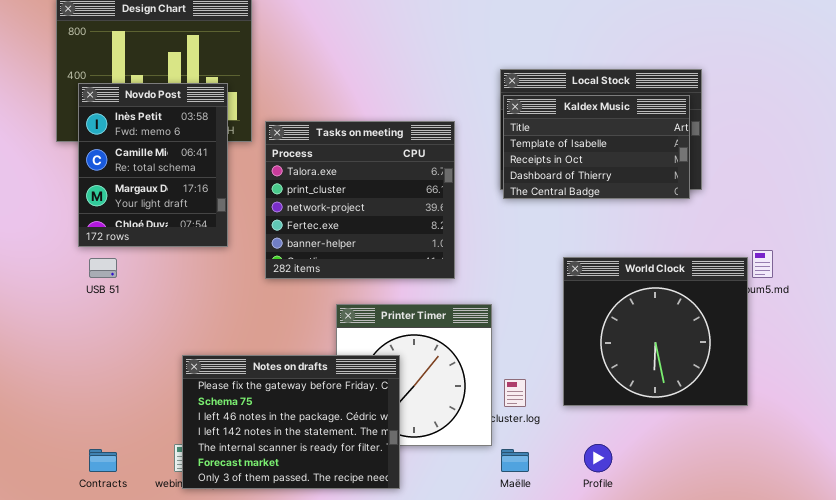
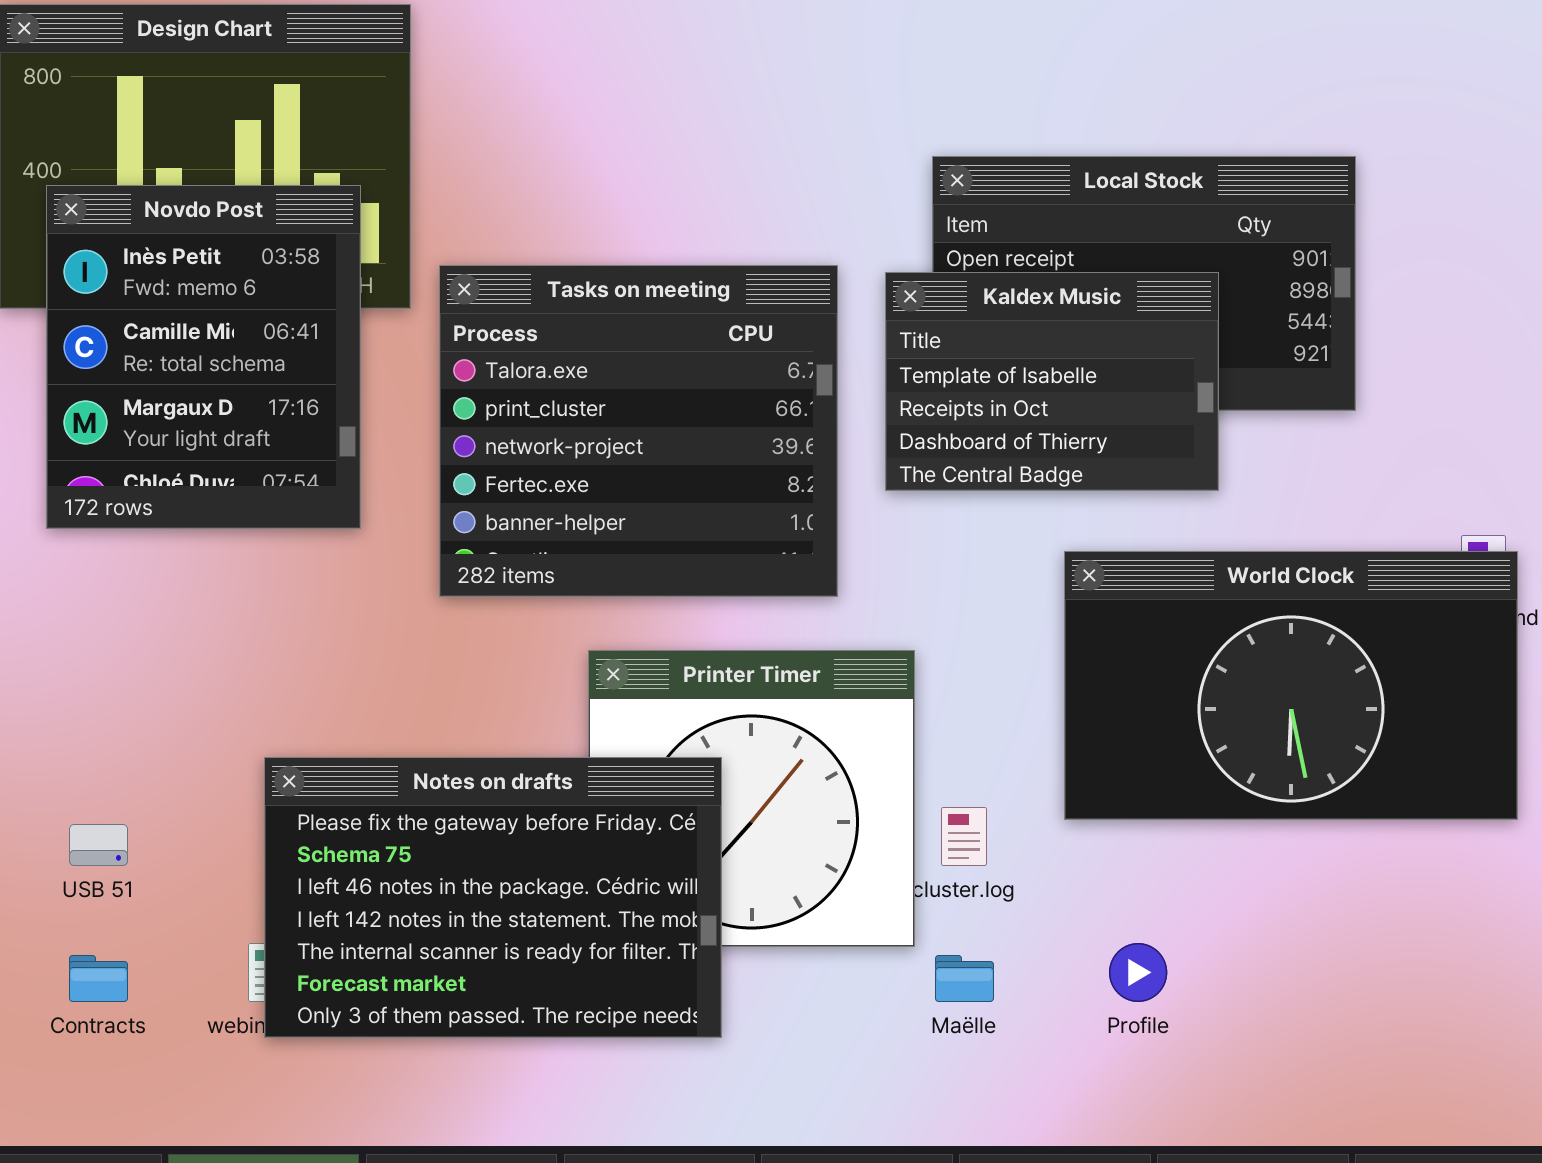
Kaldex Music: [503,95,690,199] -> [885,272,1219,491], moved, resized
World Clock: [563,257,748,406] -> [1064,551,1518,820], resized
USB 51: [89,258,117,278] -> [69,824,128,866], moved

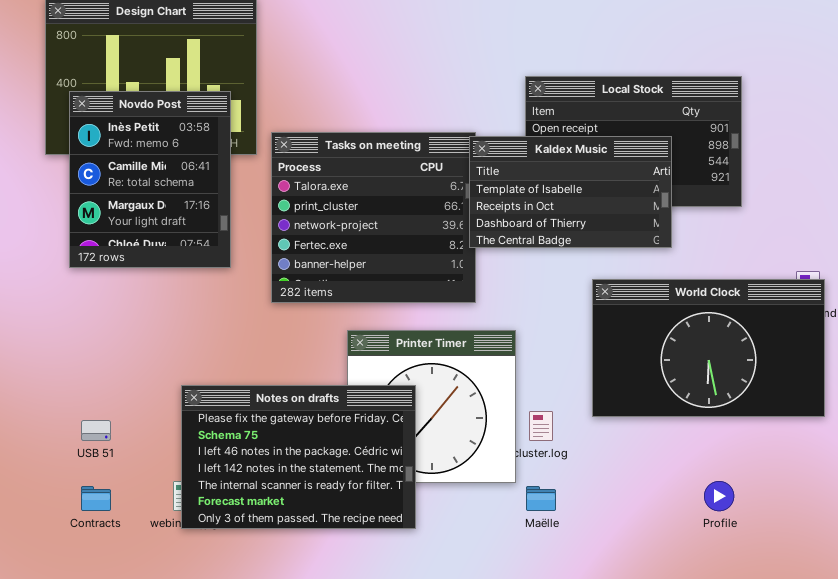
Kaldex Music: [885,272,1219,491] -> [469,136,672,248], resized
Profile: [1109,943,1167,1002] -> [704,481,734,511], moved

